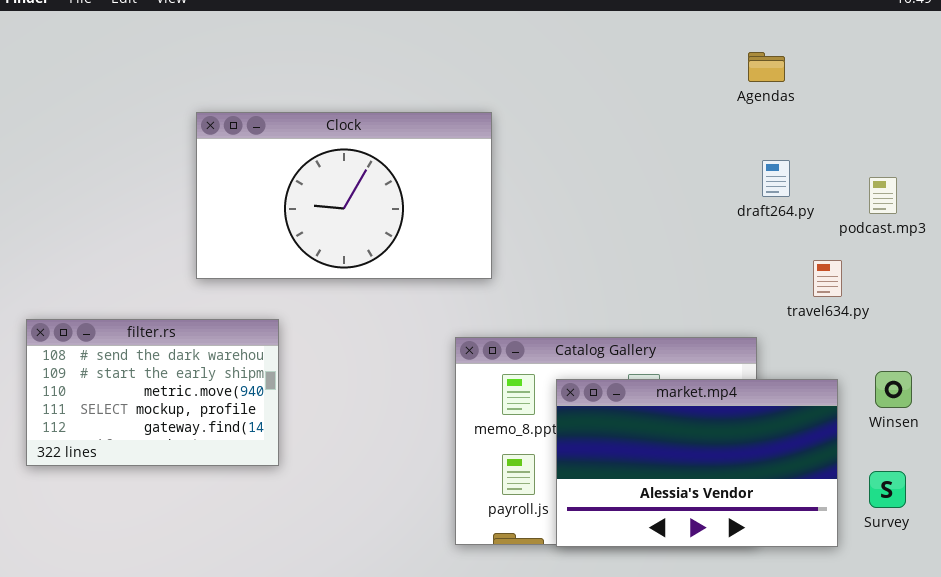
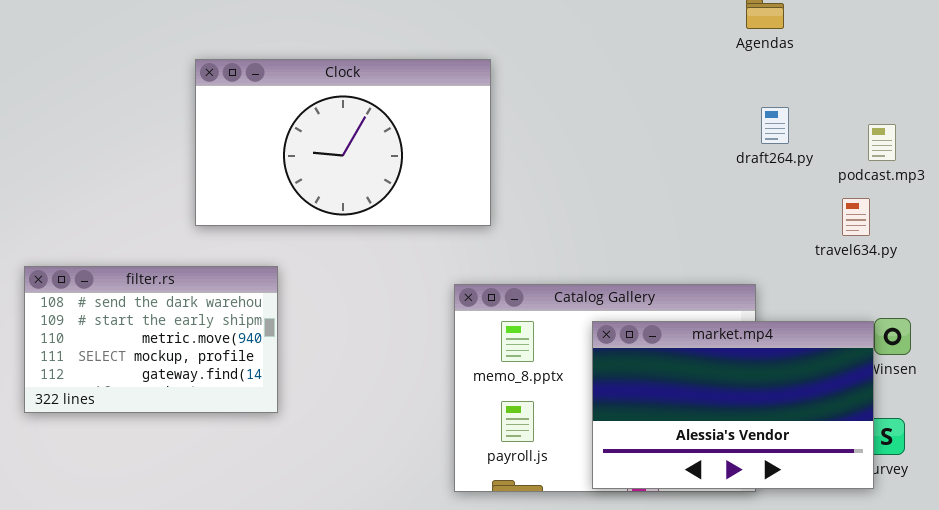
travel634.py: [813,260,842,297] -> [842,198,870,236], moved
market.mp4: [556,379,838,547] -> [592,321,874,489], moved

